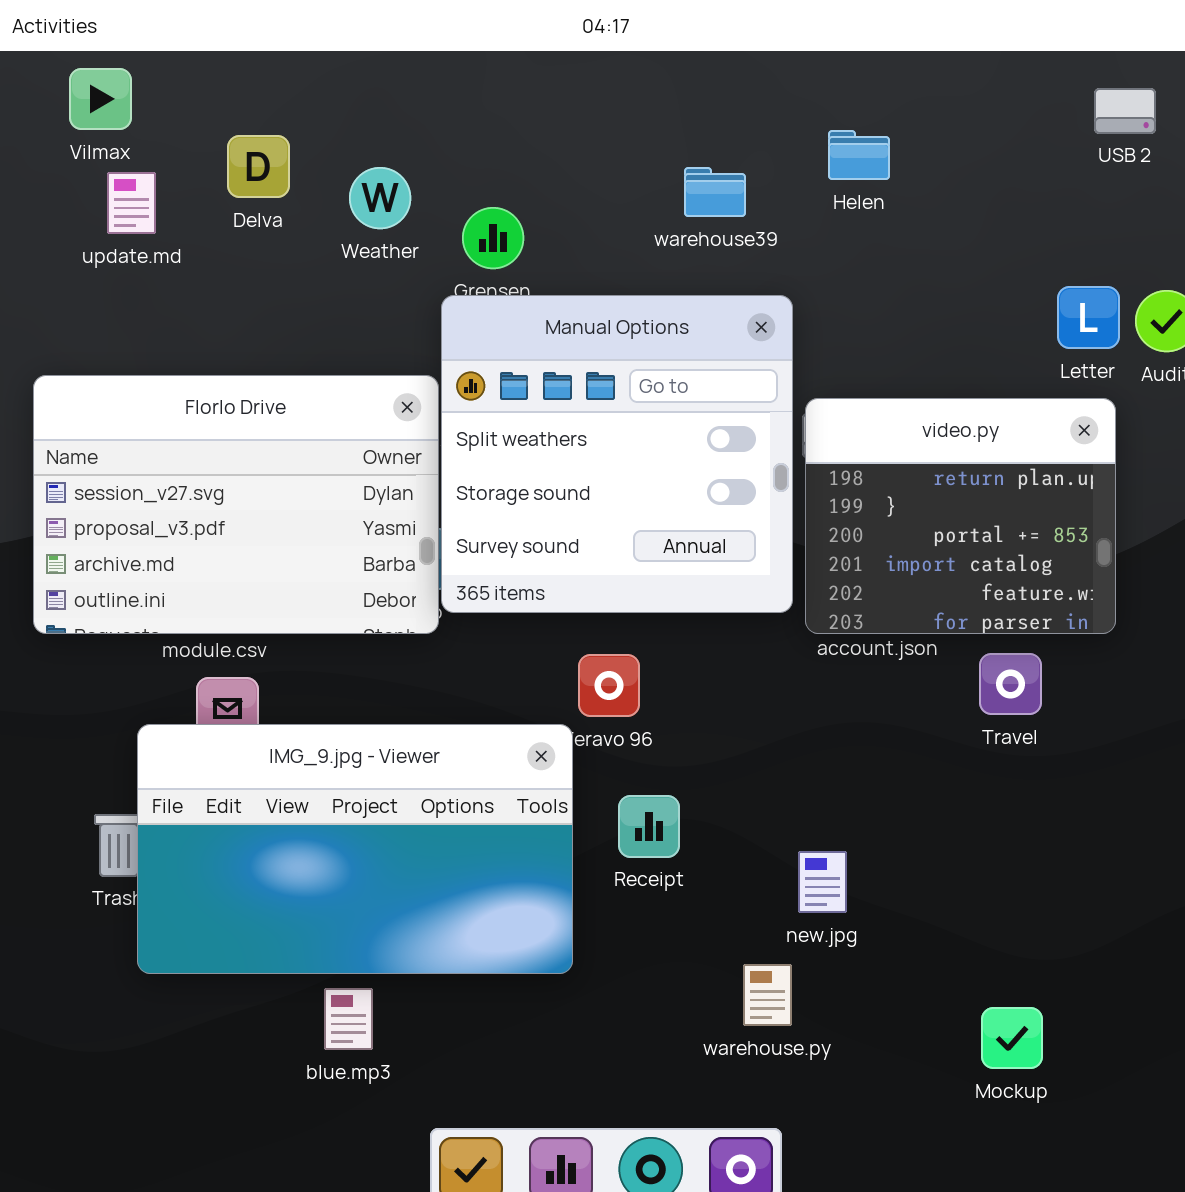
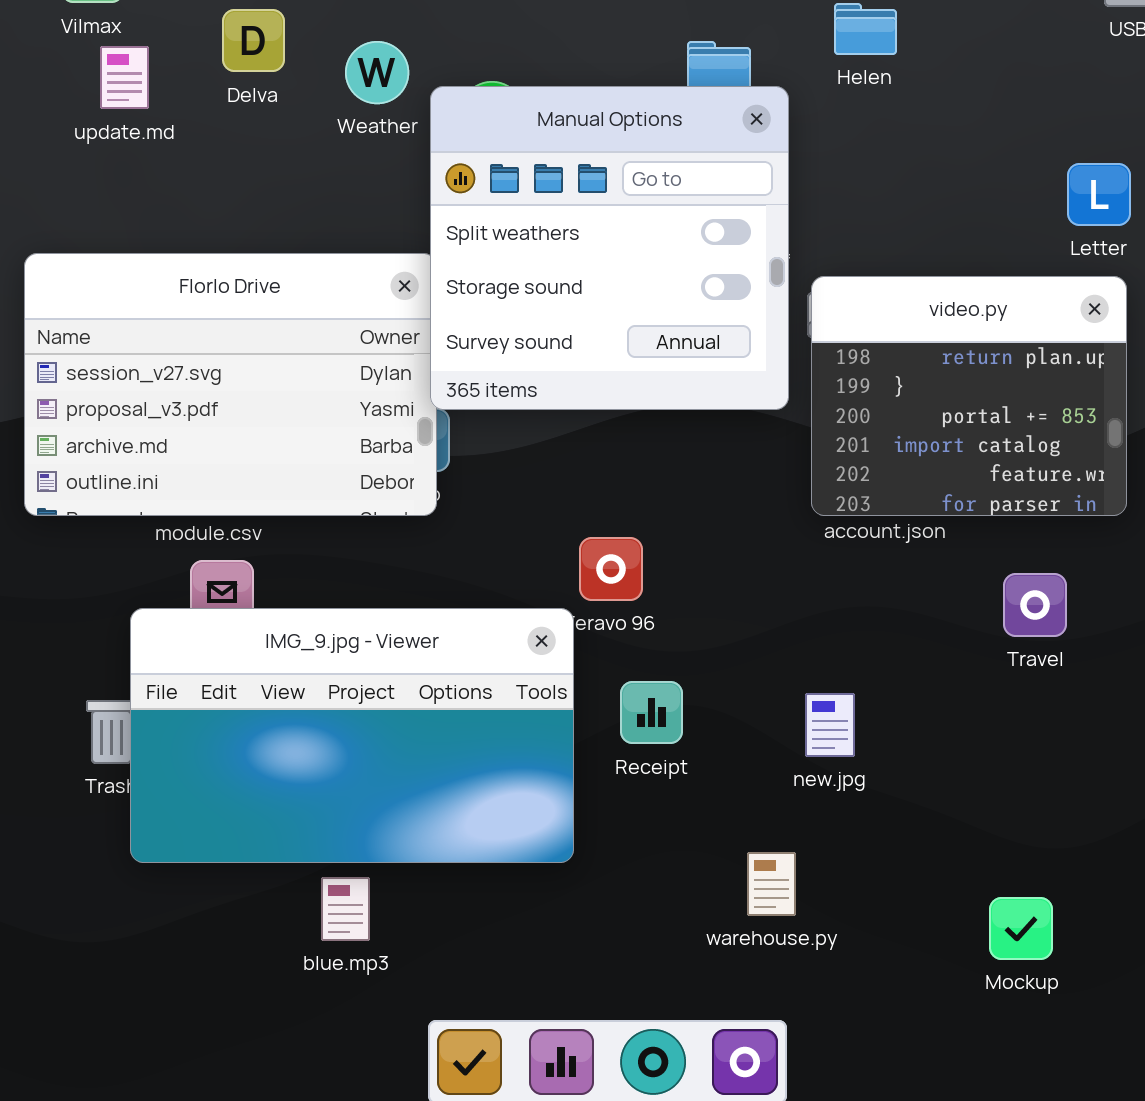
Manual Options: [441,295,793,613] -> [430,86,789,410], moved
Travel: [979,653,1042,715] -> [1003,573,1067,637], moved
new.jpg: [798,851,847,913] -> [805,693,855,757], moved

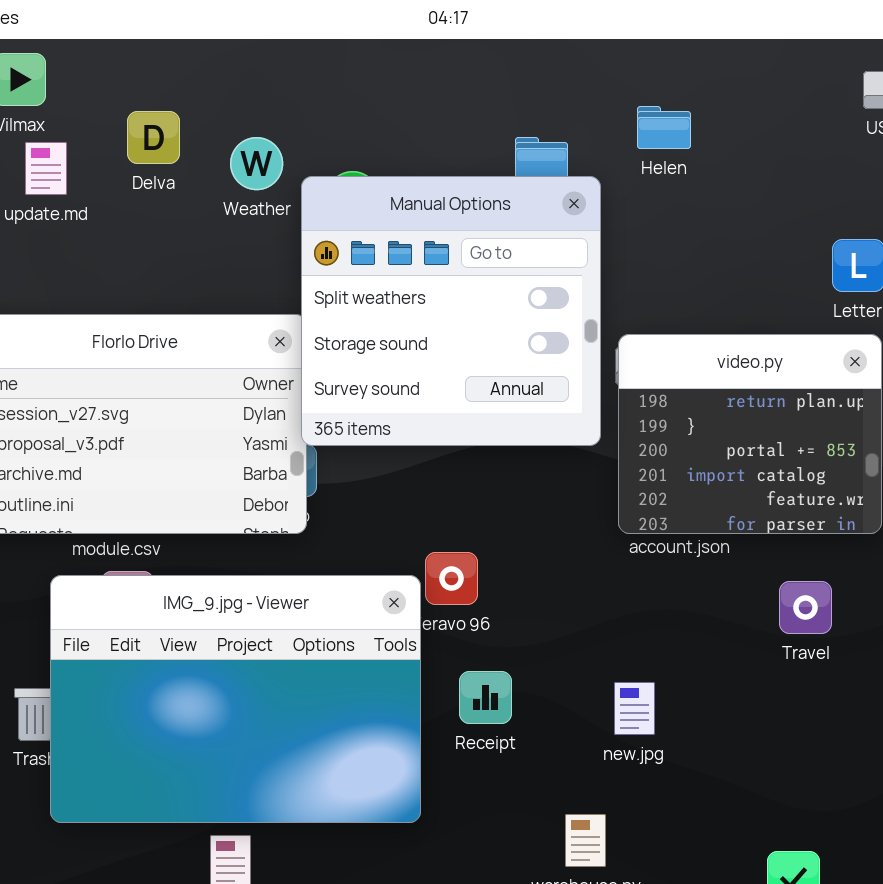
IMG_9.jpg - Viewer: [130,608,574,863] -> [50,575,421,823], resized

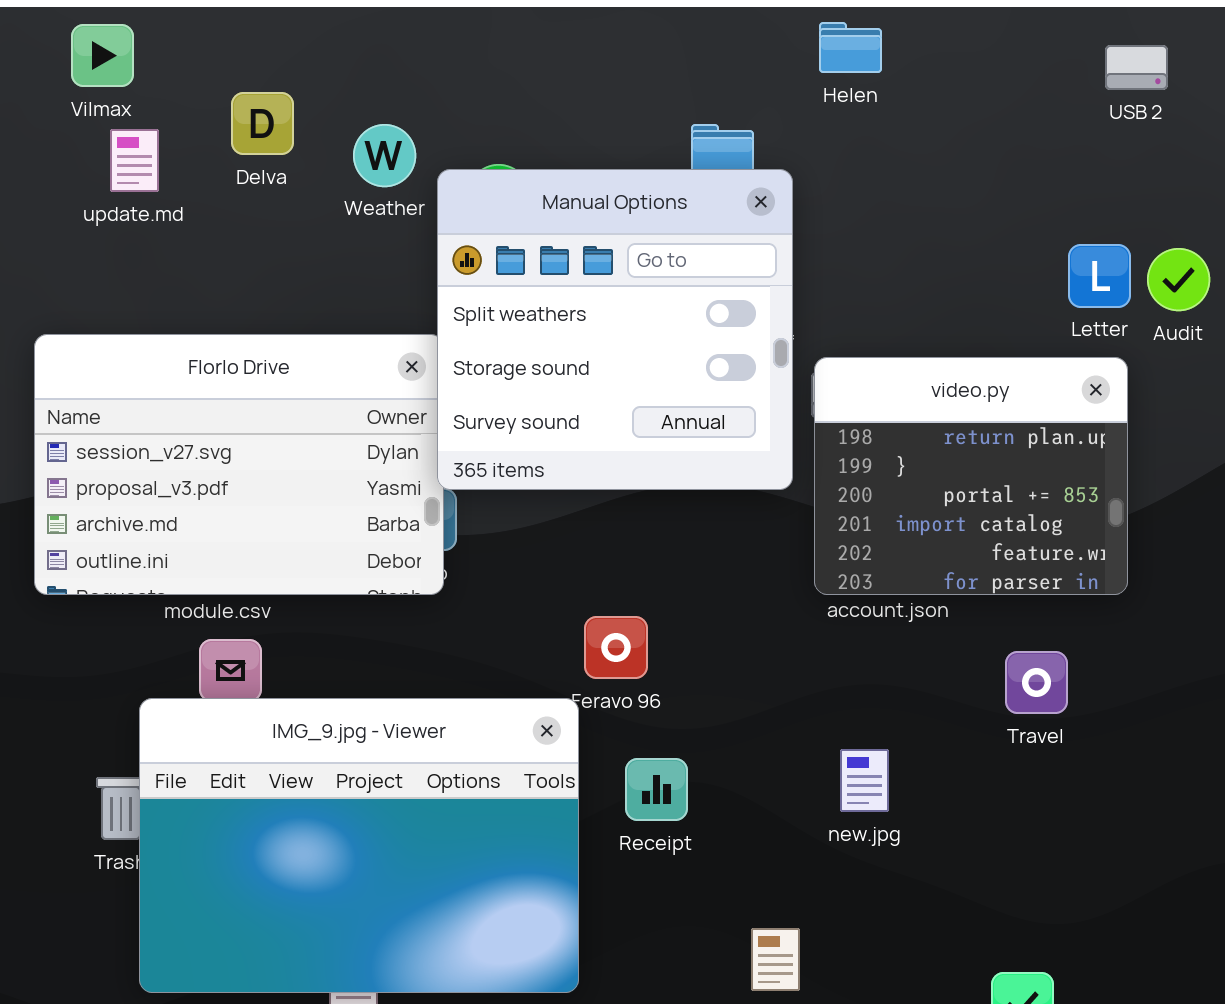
Helen: [637,106,691,149] -> [819,22,882,73], moved
IMG_9.jpg - Viewer: [50,575,421,823] -> [139,698,579,993], moved
new.jpg: [614,682,655,735] -> [840,749,889,812], moved

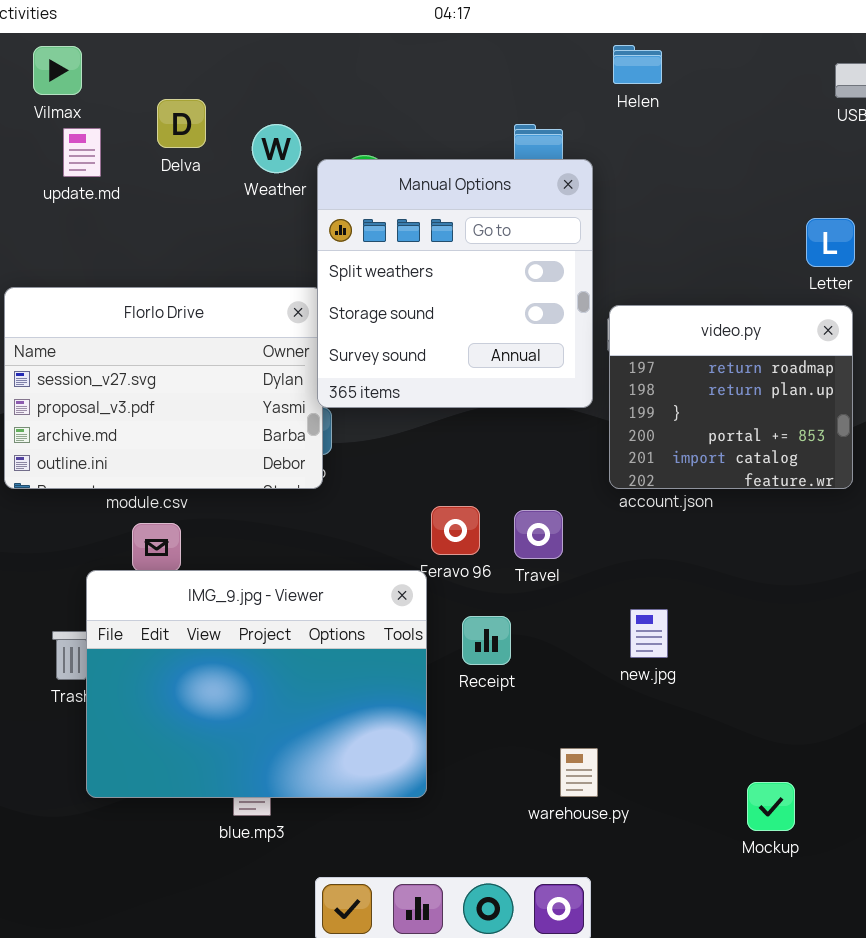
video.py: [814,357,1128,595] -> [609,305,853,489], scrolled up 1 row
Travel: [1005,651,1068,714] -> [514,510,563,559], moved

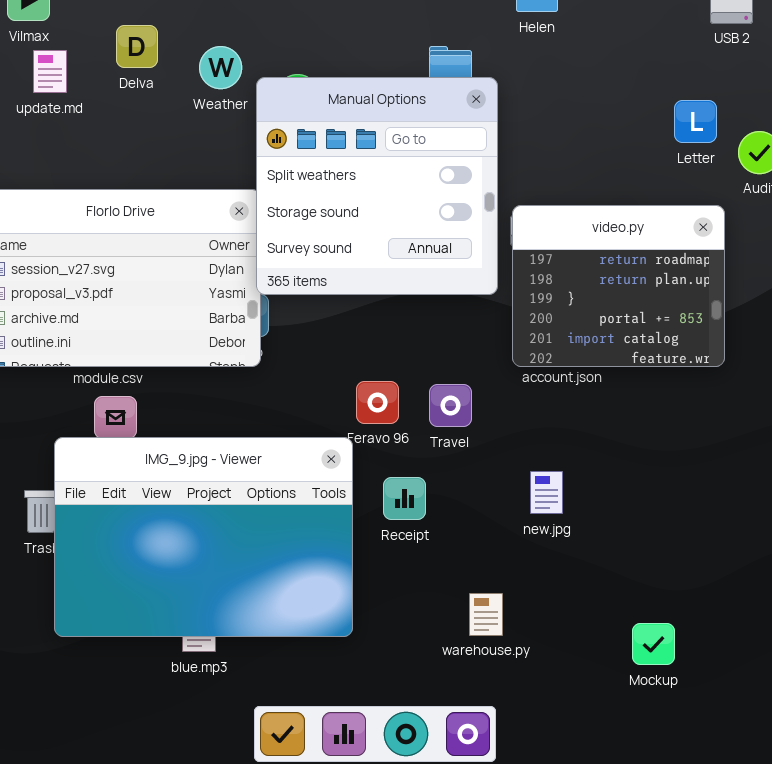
Letter: [806,218,855,267] -> [674,100,717,143], moved

